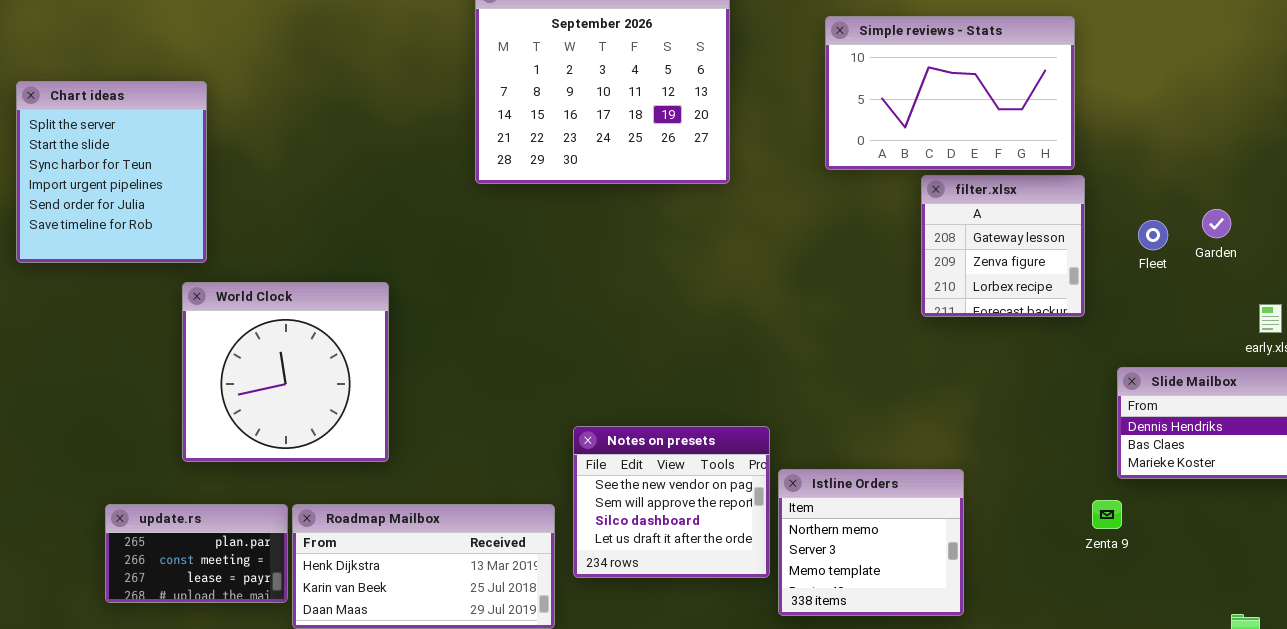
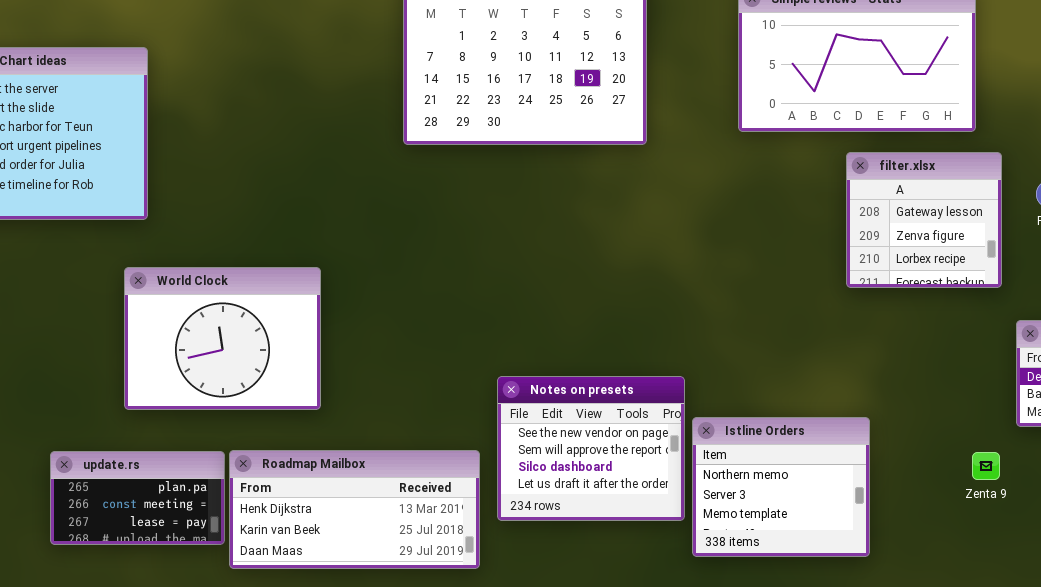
filter.xlsx: [921,175,1085,317] -> [846,152,1002,288], moved
World Clock: [182,282,389,462] -> [124,267,321,410], resized
Zenta 9: [1092,500,1122,529] -> [972,452,1000,480], moved

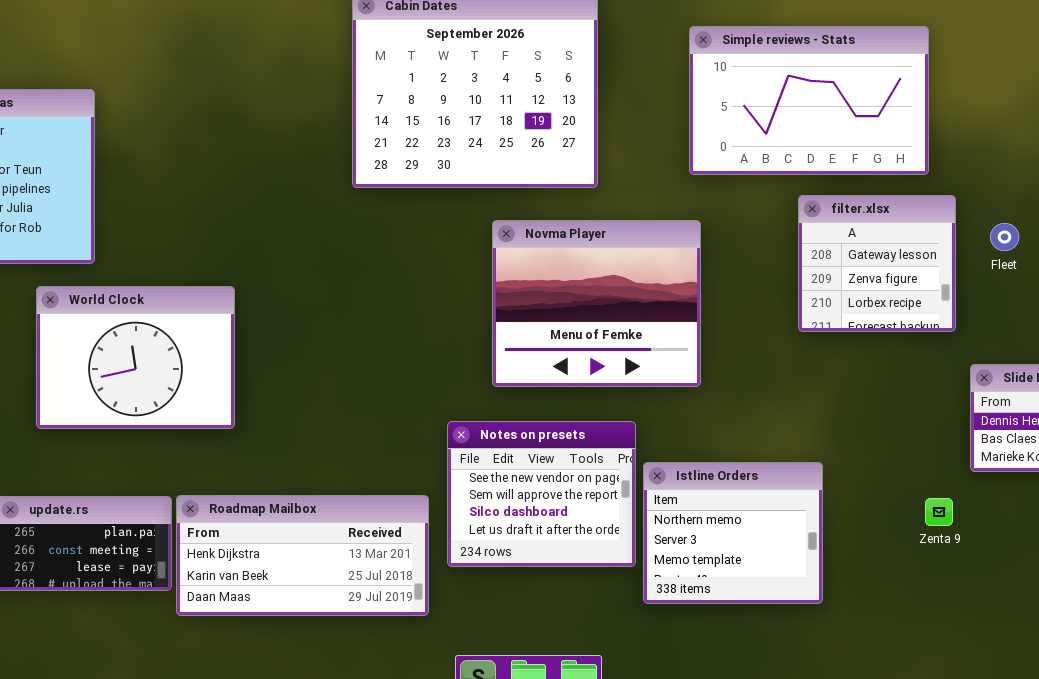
Novma Player: none -> [492,220,701,387], opened
World Clock: [124,267,321,410] -> [36,286,235,429], moved

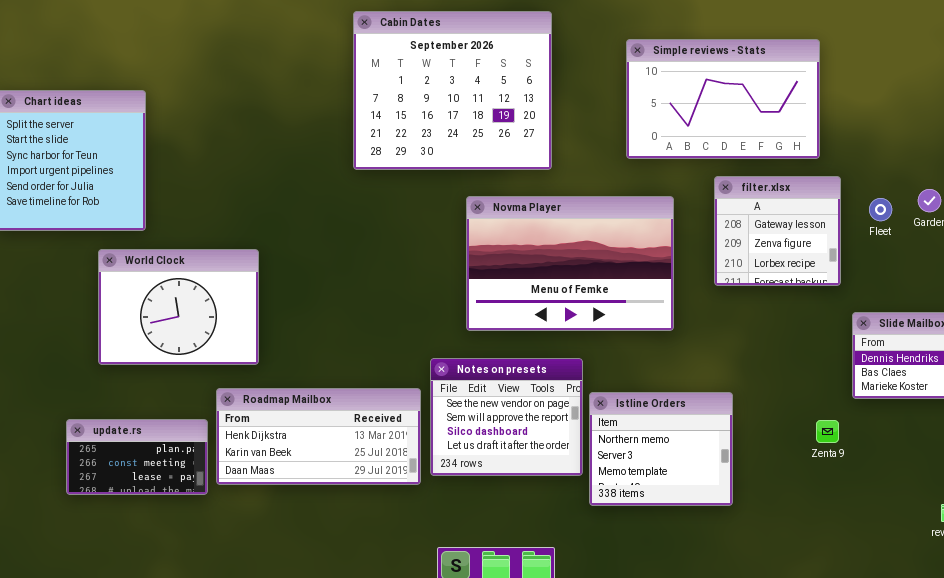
Novma Player: [492,220,701,387] -> [466,196,674,331], resized
Roadmap Mailbox: [176,495,429,616] -> [216,388,421,485], moved

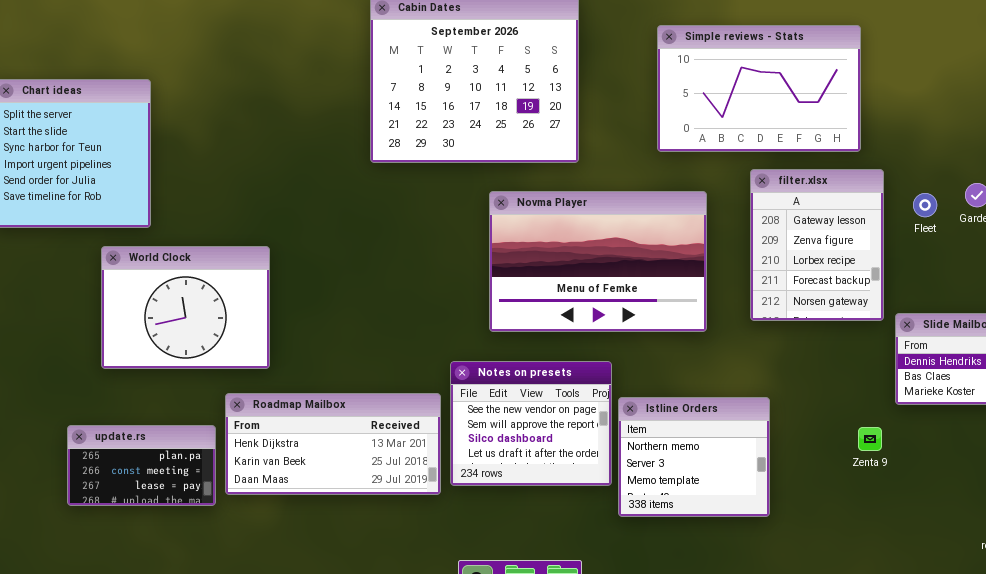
filter.xlsx: [714,176,841,286] -> [750,169,884,321], resized

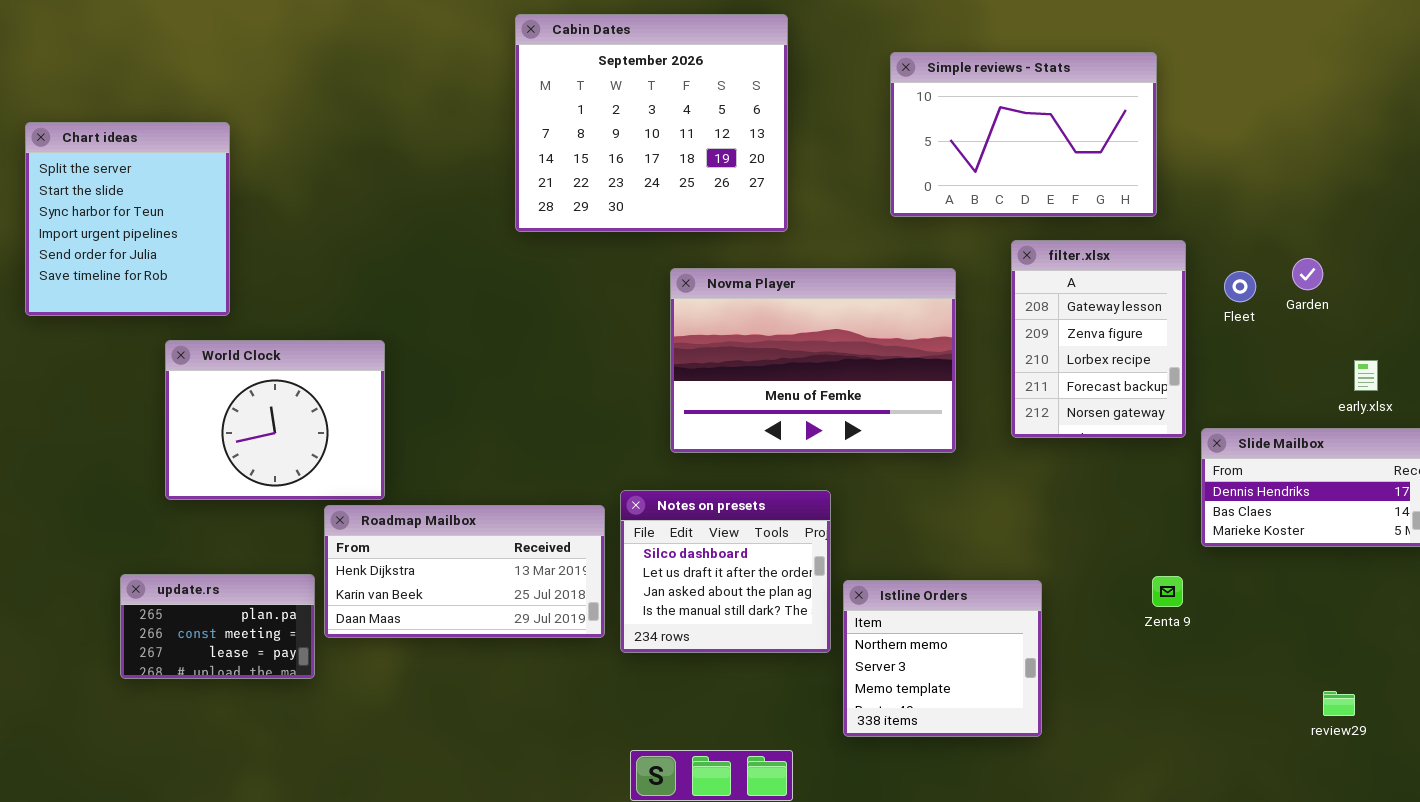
Notes on presets: [450,361,612,486] -> [620,490,831,653], scrolled down 2 rows
Roadmap Mailbox: [225,393,441,495] -> [324,505,605,638], moved
Istline Orders: [618,397,770,517] -> [843,580,1042,737], moved

